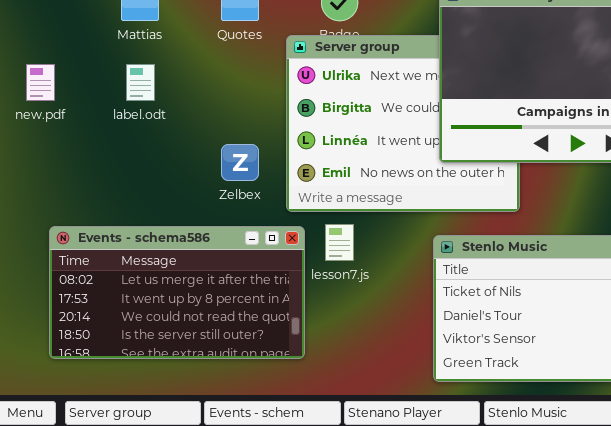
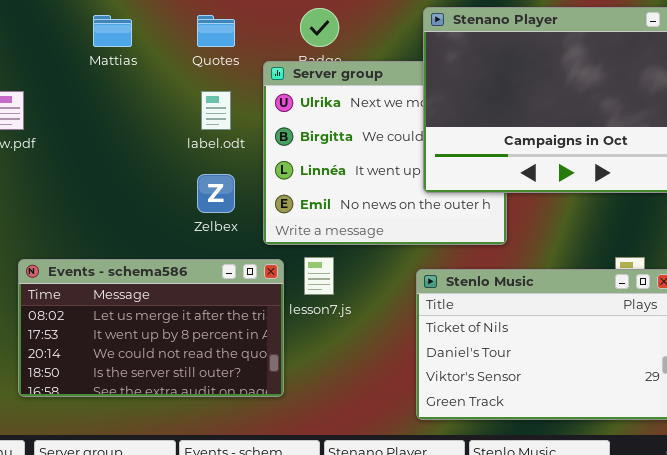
label.odt: [126,64,155,101] -> [201,91,231,130], moved

